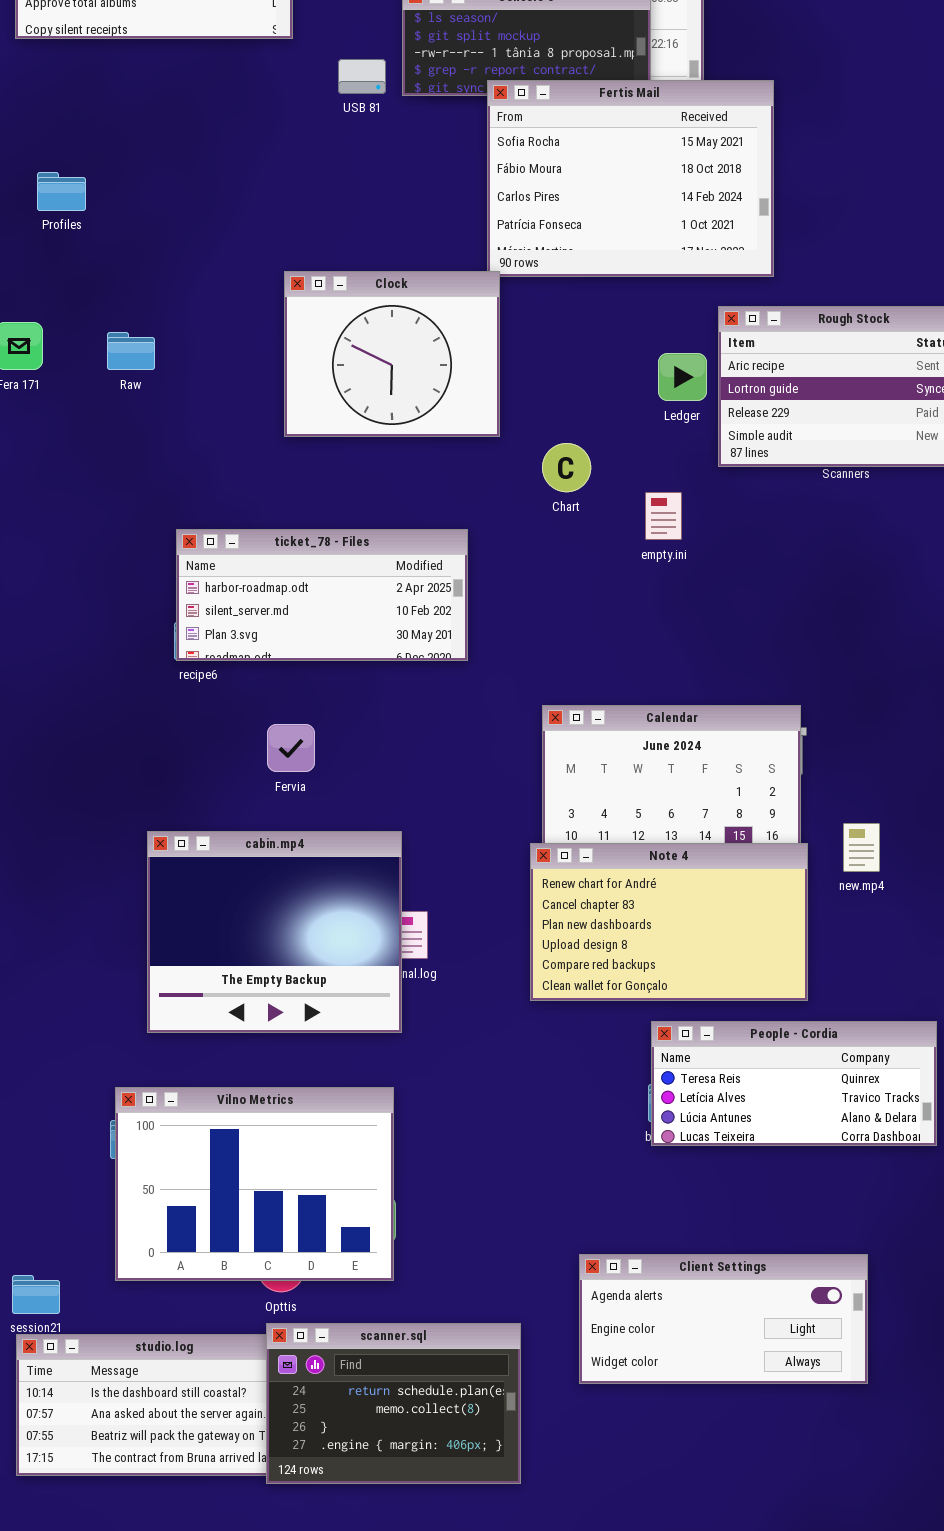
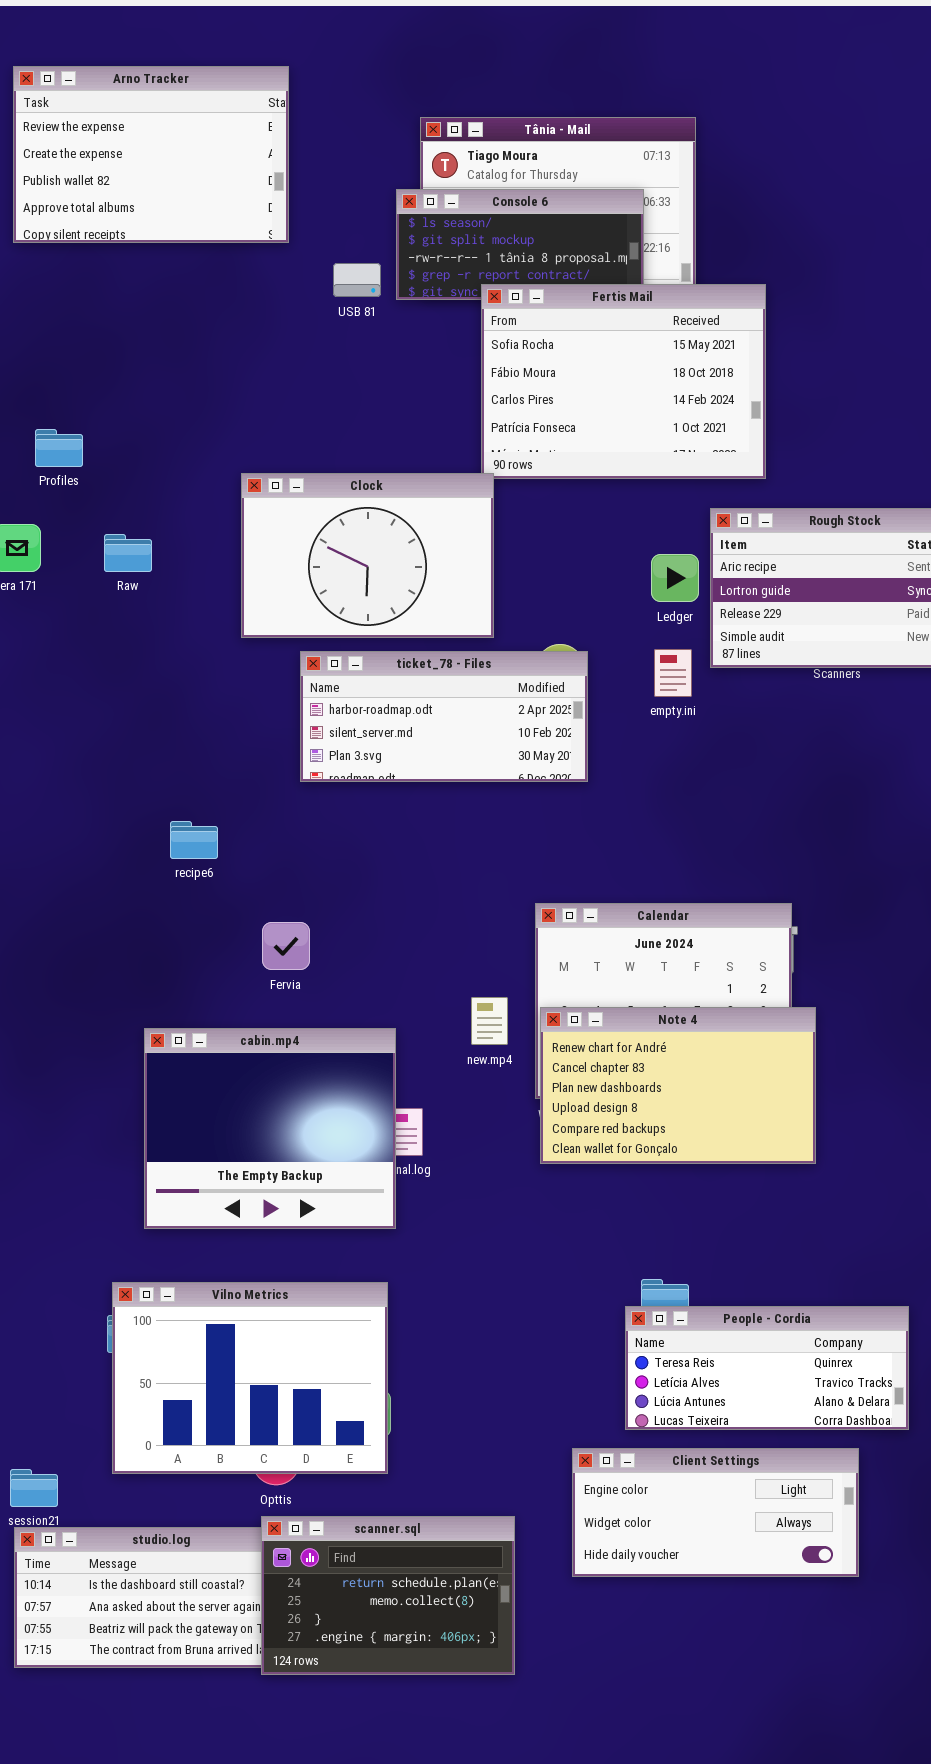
Profiles: [37,172,86,211] -> [35,429,83,467], moved
Clock: [284,271,500,437] -> [241,473,494,638], resized
empty.ini: [645,492,682,540] -> [654,649,692,697], moved
ticket_78 - Files: [176,529,468,661] -> [300,651,588,782], moved
new.mp4: [843,823,880,872] -> [471,997,508,1045], moved
Note 4: [530,843,808,1001] -> [540,1007,816,1164], moved
People - Cordia: [651,1021,937,1146] -> [625,1306,909,1430], moved
Client Settings: [579,1254,868,1384] -> [572,1448,859,1577], scrolled down 1 row

